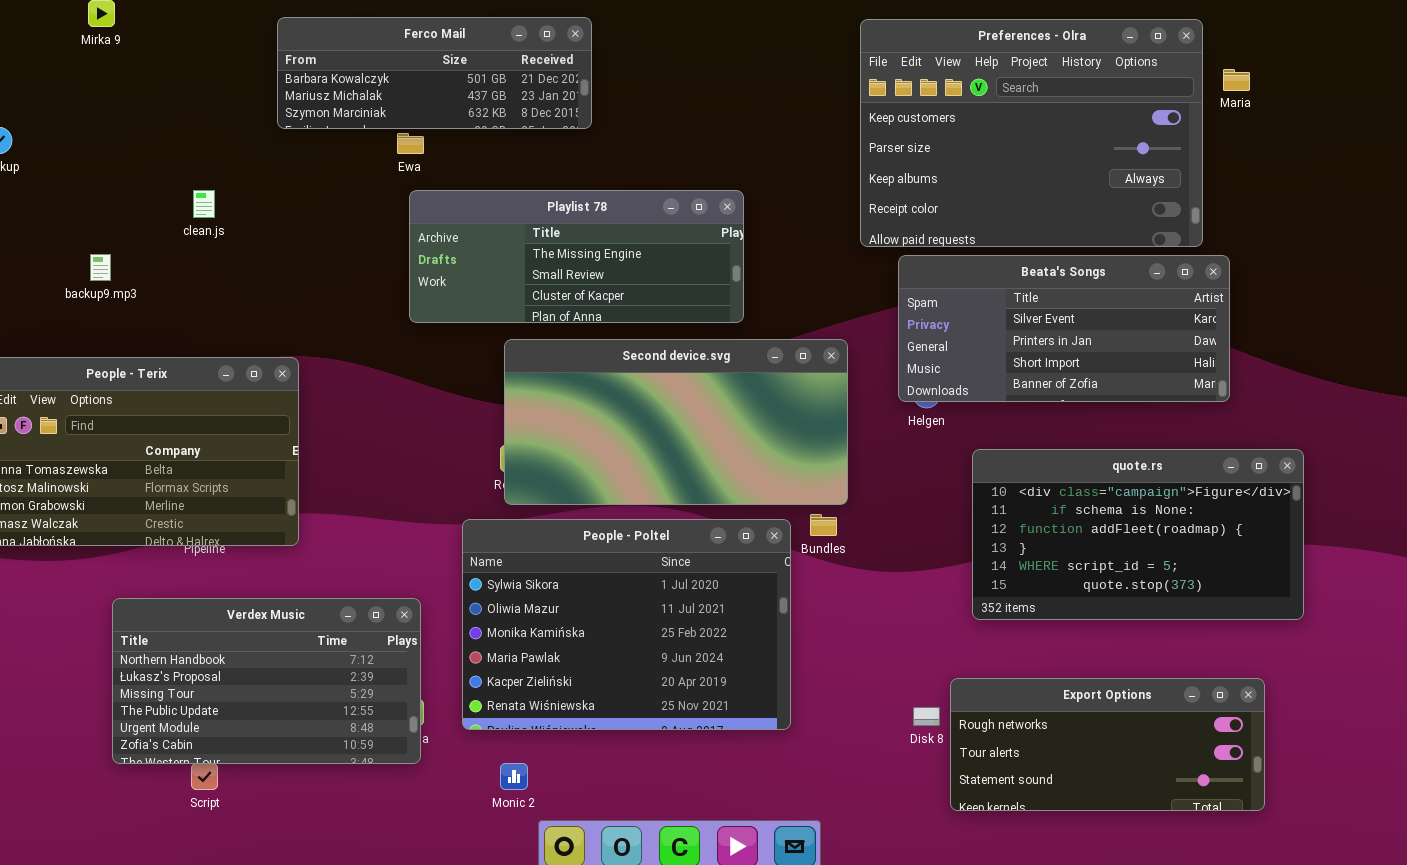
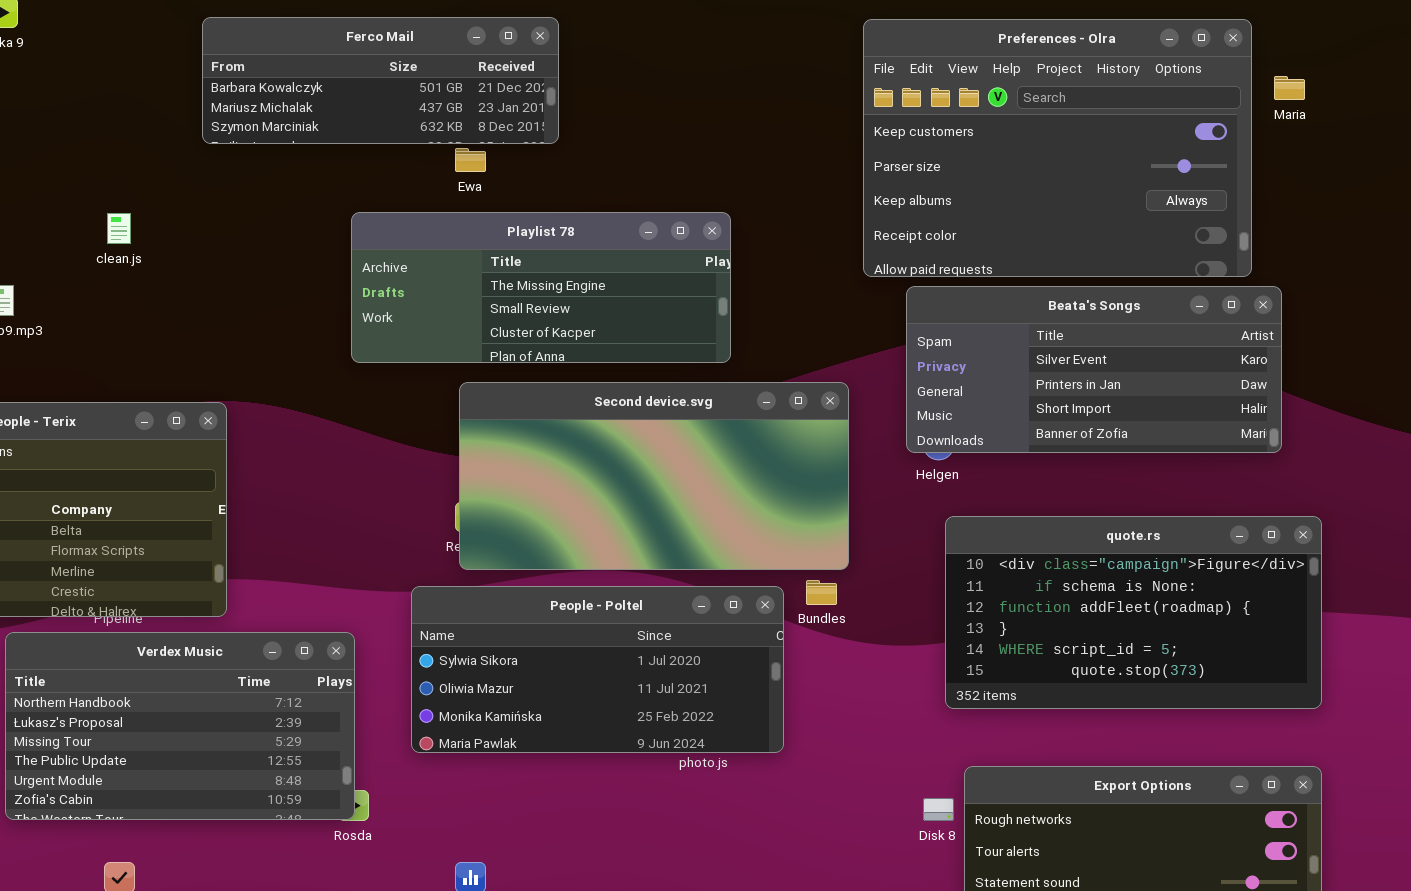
Ewa: [397,133,424,154] -> [455,148,486,172], moved
quote.rs: [972,449,1304,620] -> [945,516,1322,709], moved
People - Poltel: [462,519,791,730] -> [411,586,784,753], resized
Verdex Music: [112,598,421,764] -> [5,632,355,820], moved

